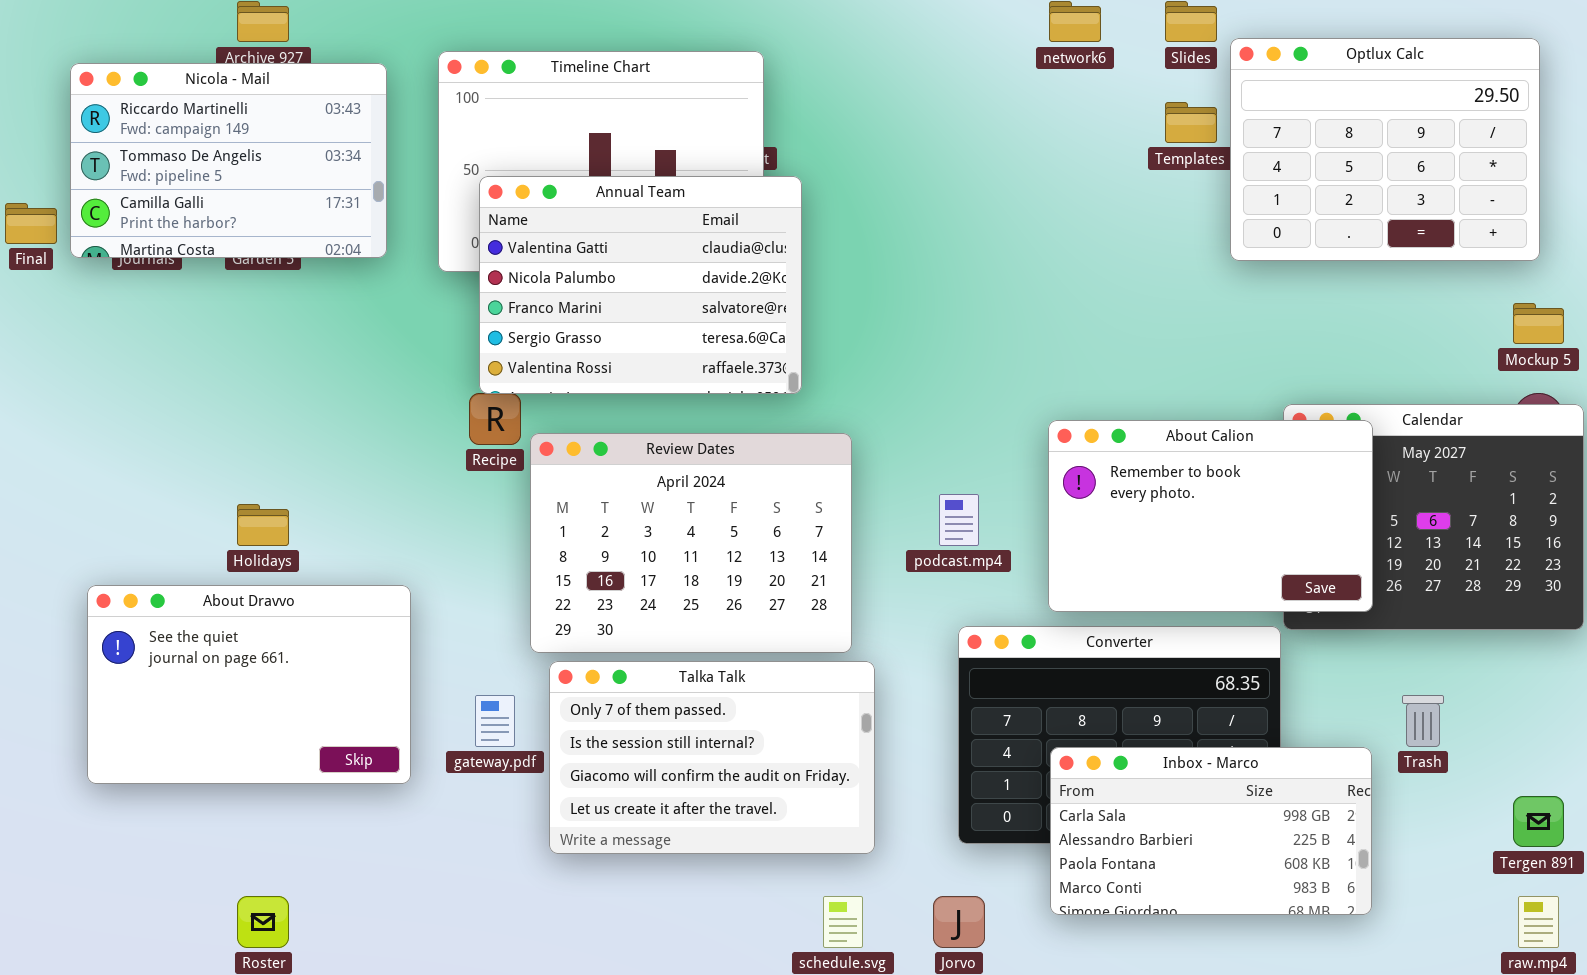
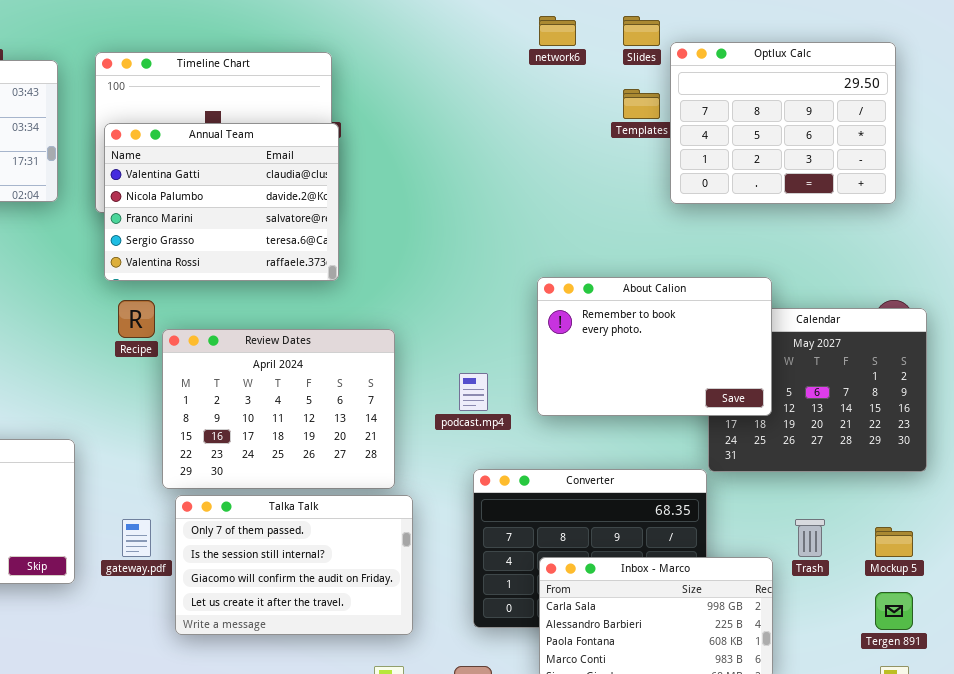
Annual Team: [479,176,802,394] -> [104,123,339,281], moved
Mockup 5: [1513,303,1564,344] -> [875,527,913,557], moved
About Calion: [1048,420,1373,612] -> [537,277,772,416], moved

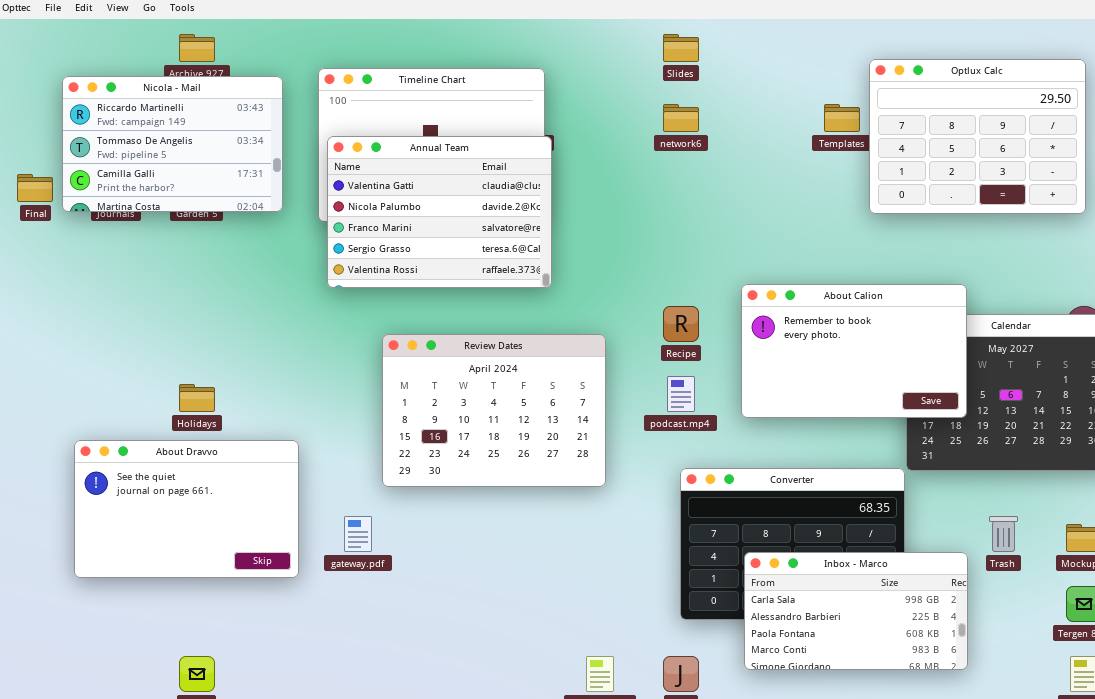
network6: [539,16,576,46] -> [663,104,699,132], moved
Slides: [623,16,660,46] -> [663,34,699,62], moved
Recipe: [118,300,155,338] -> [663,306,699,342], moved
Talka Talk: [175,495,413,635] -> none, closed

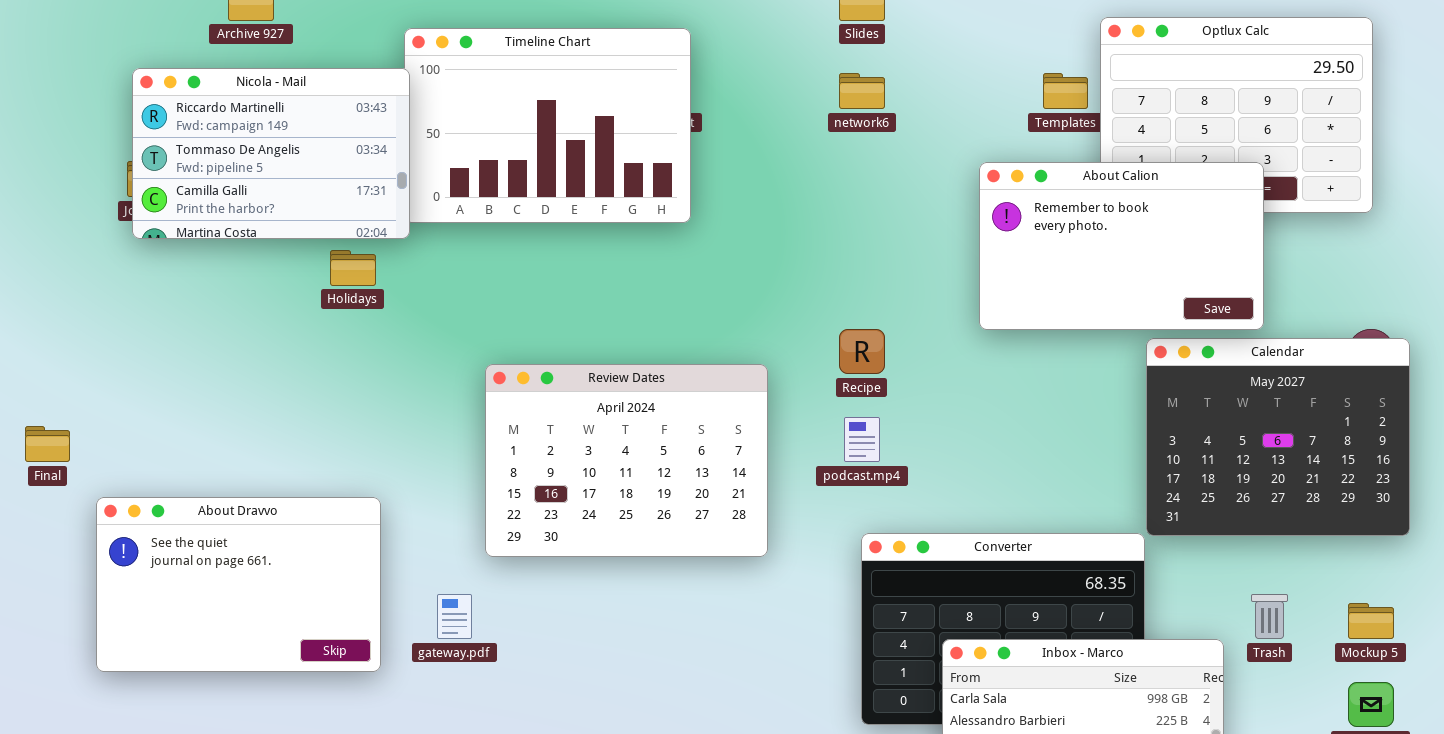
Nicola - Mail: [62,76,283,212] -> [132,68,410,239], moved
Annual Team: [327,136,552,288] -> none, closed
Final: [17,174,53,202] -> [25,426,70,462], moved
About Calion: [741,284,967,418] -> [979,162,1264,330], moved
Holidays: [179,384,215,412] -> [330,250,376,286], moved

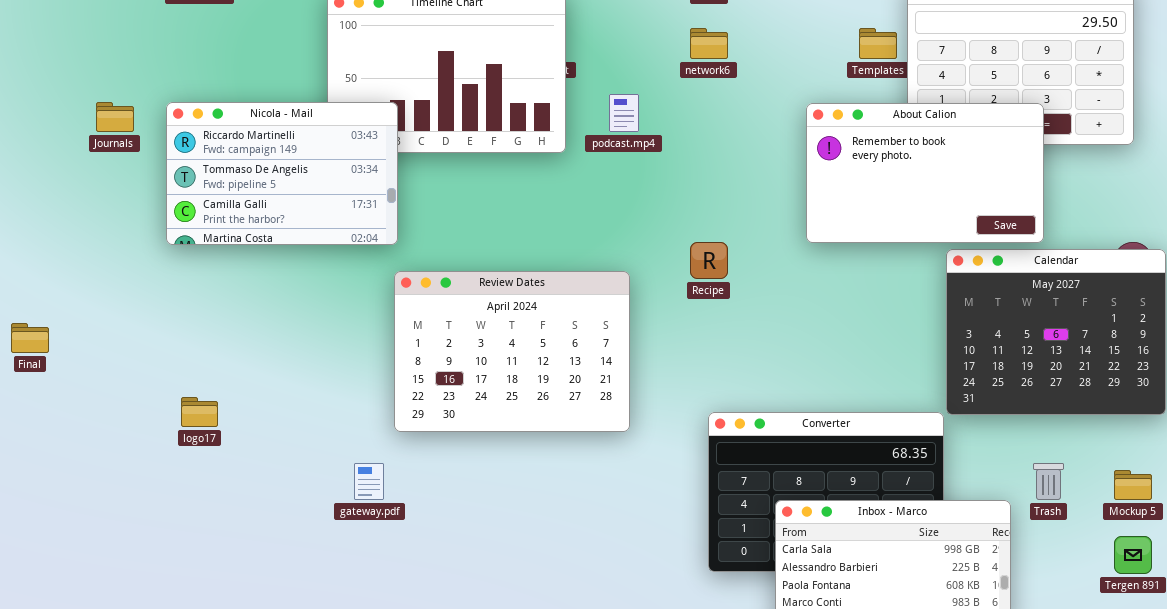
Nicola - Mail: [132,68,410,239] -> [166,102,398,245], moved
podcast.mp4: [844,417,880,462] -> [609,94,639,132], moved
About Dravvo: [96,497,381,672] -> none, closed

